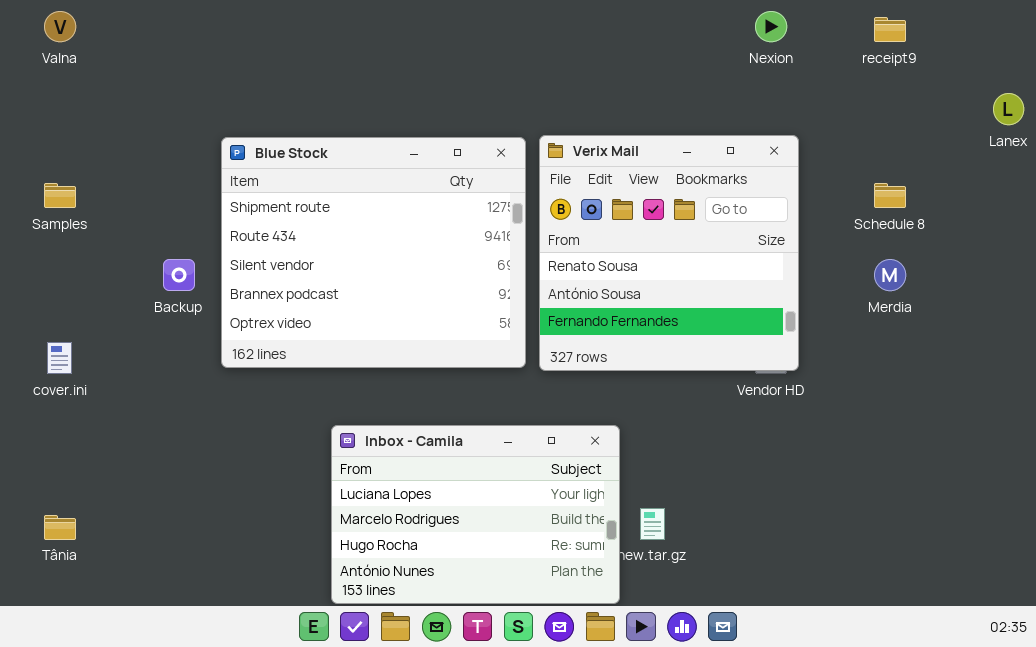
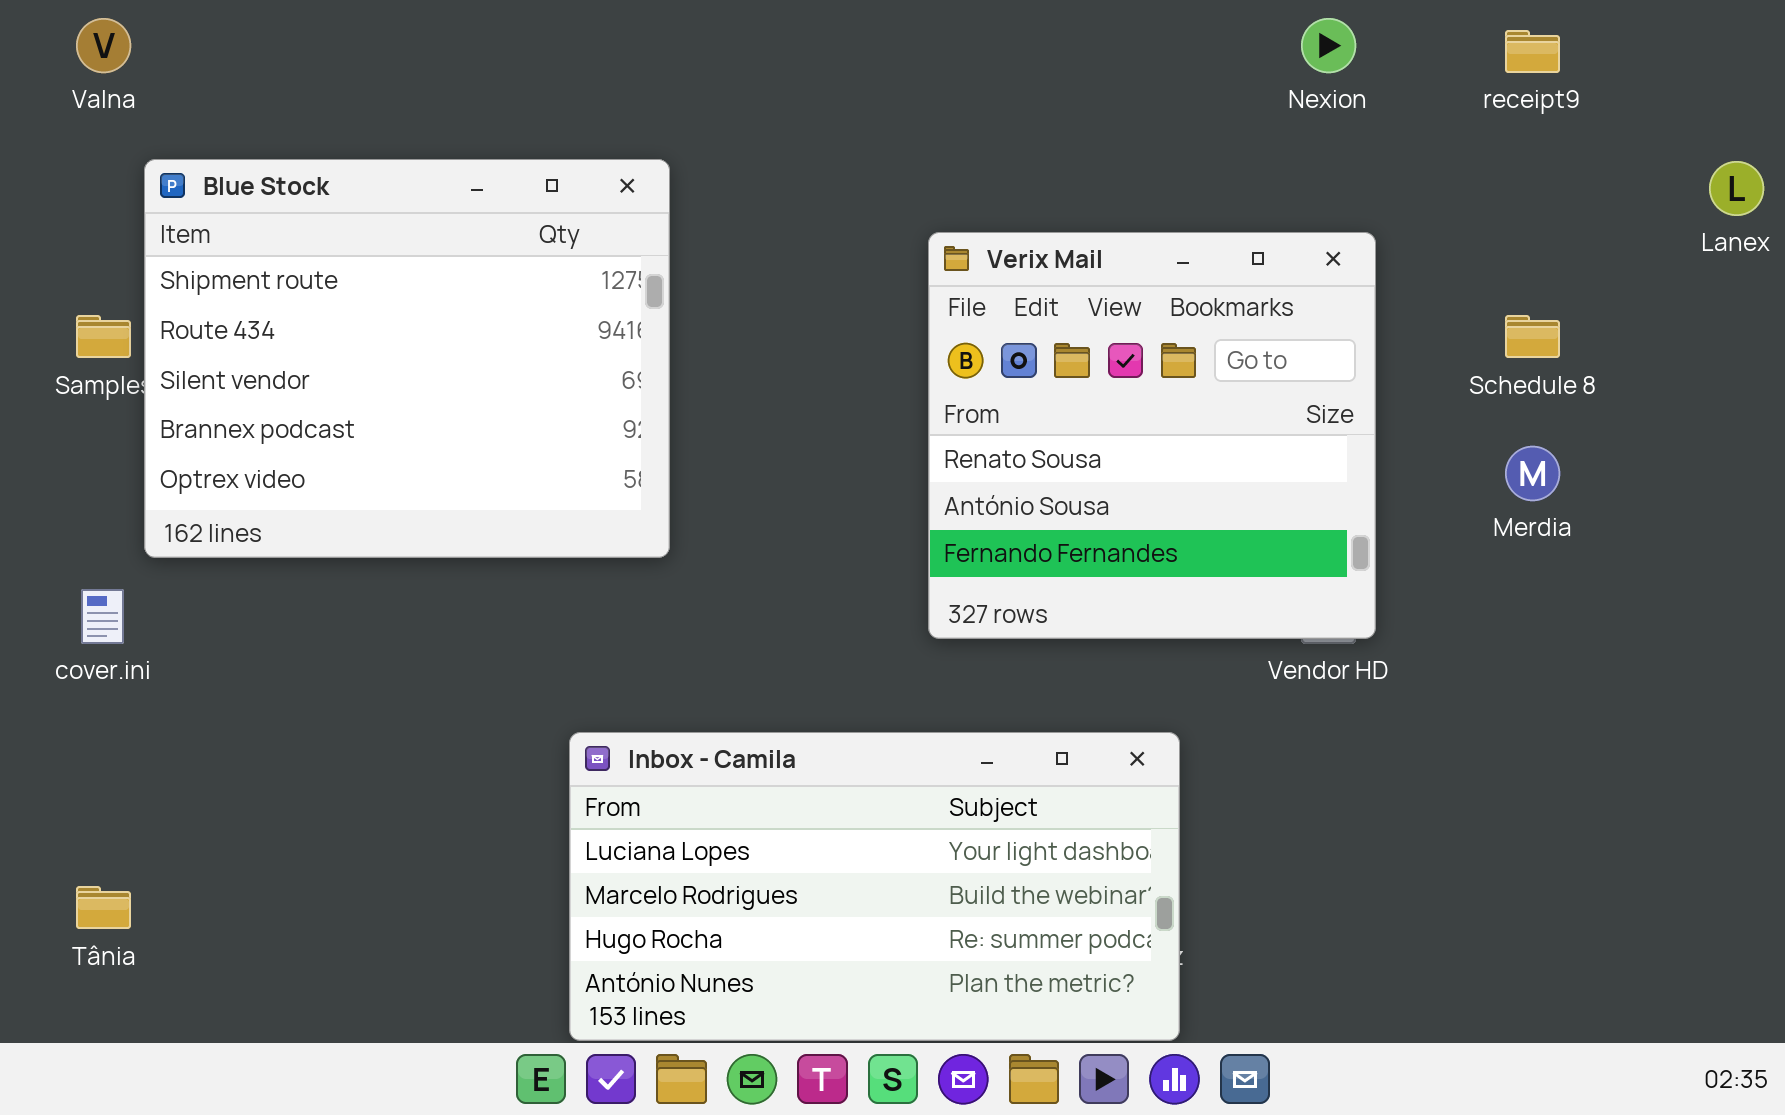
Blue Stock: [221,137,526,368] -> [144,159,670,558], moved
Inbox - Camila: [331,425,620,604] -> [569,732,1180,1041], resized

